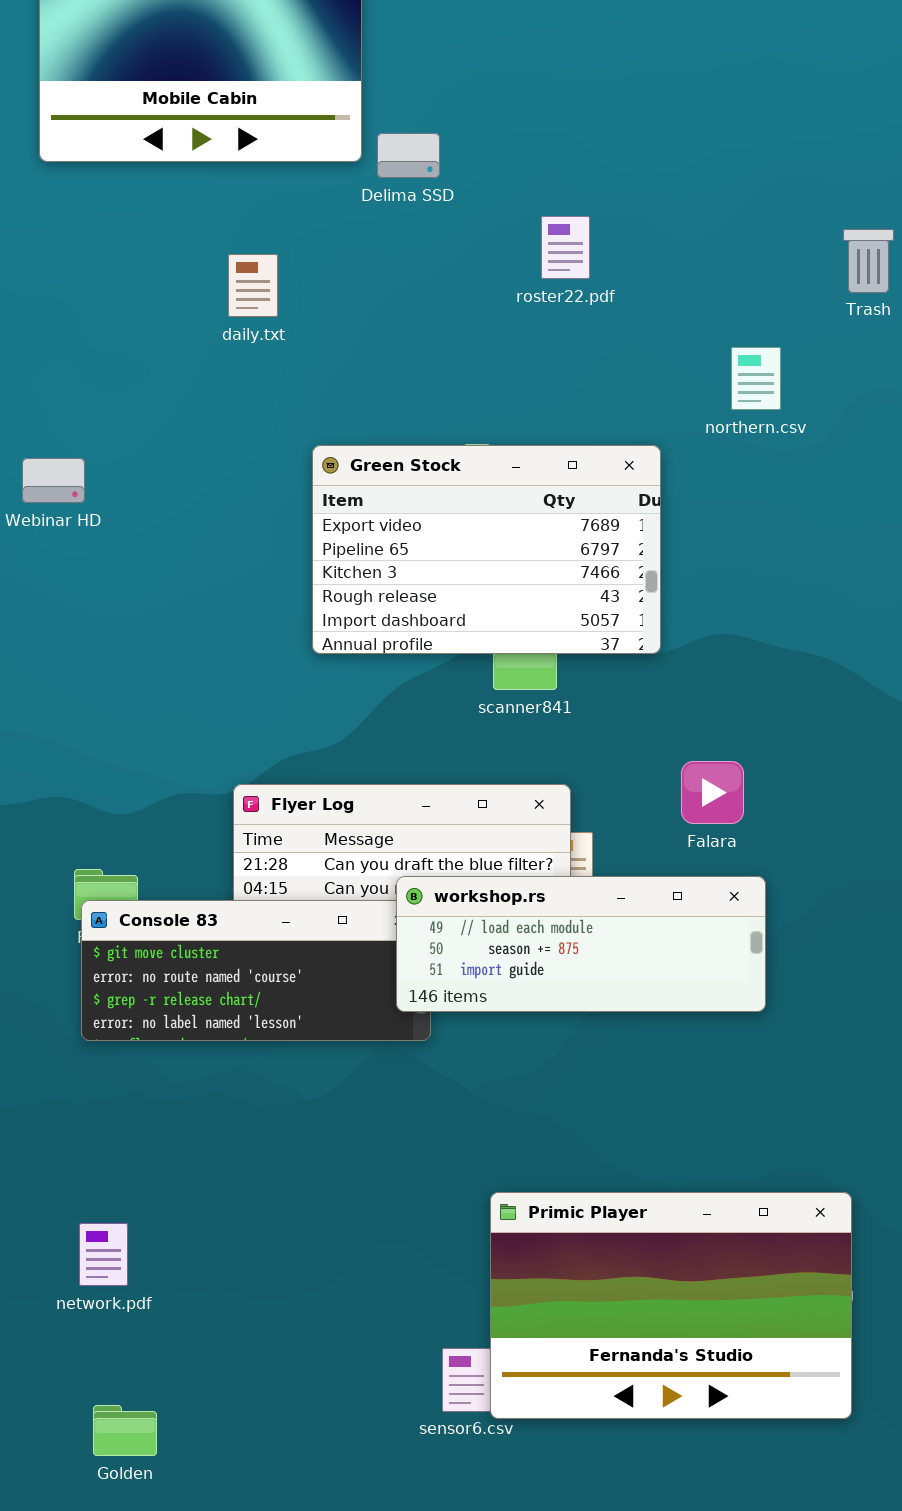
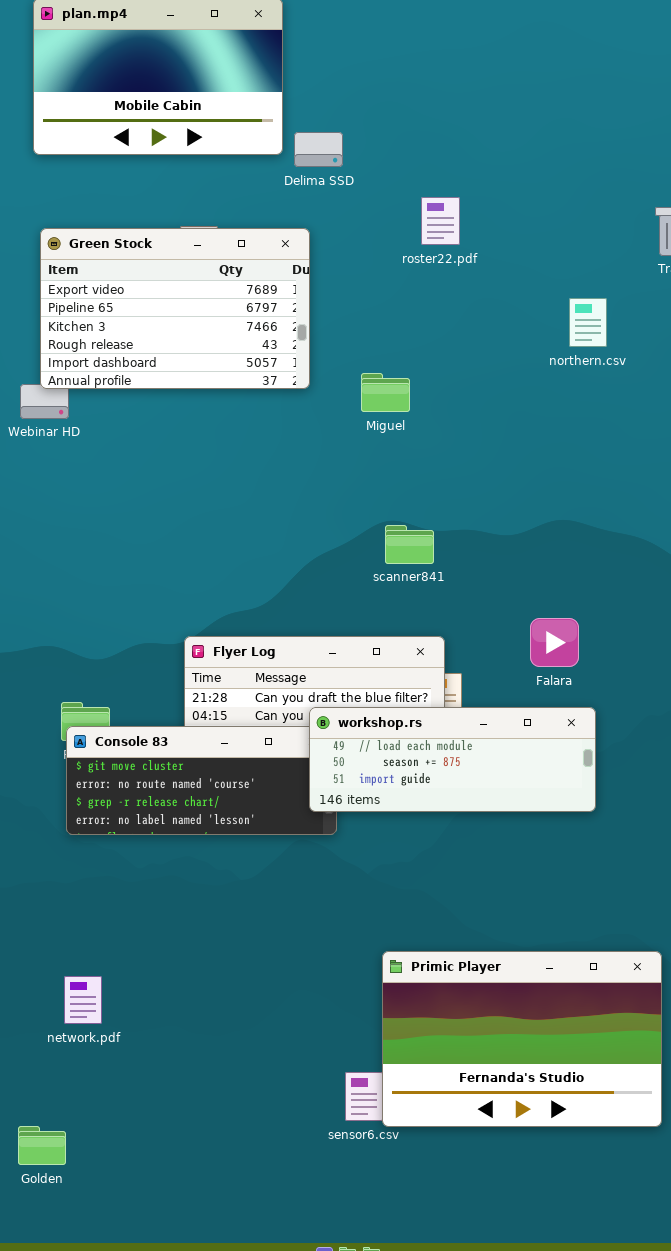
Green Stock: [312,445,661,654] -> [40,228,310,389], moved
Golden: [93,1405,157,1456] -> [18,1126,66,1165], moved

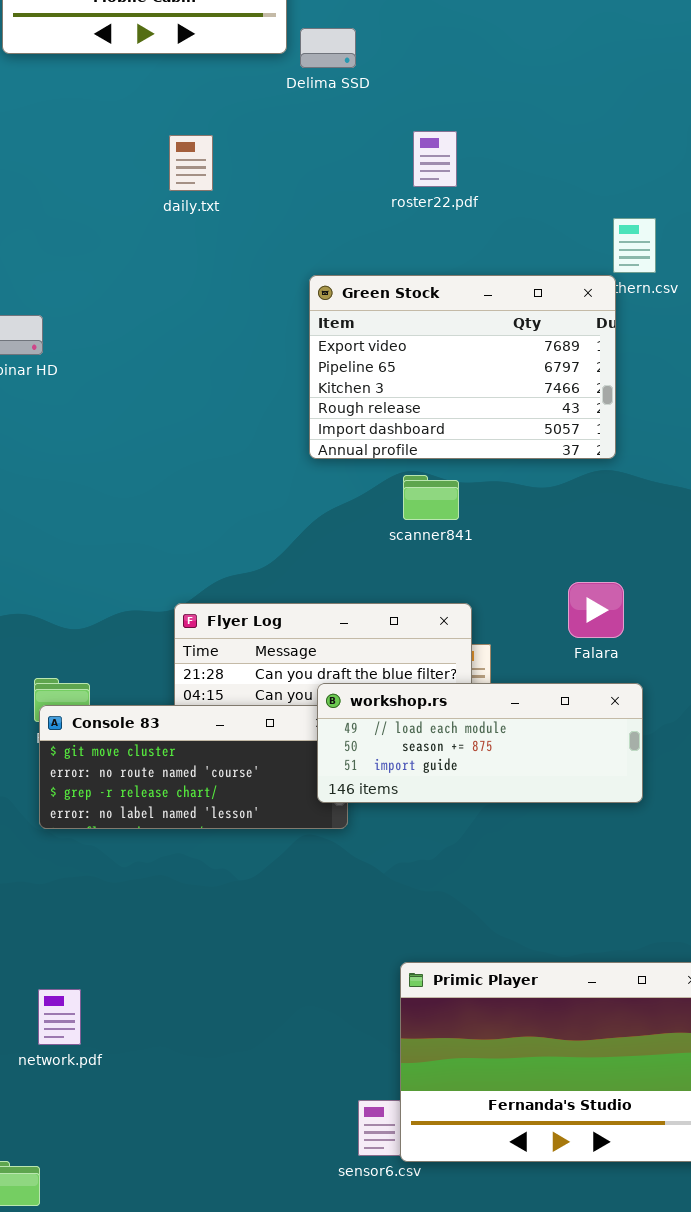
roster22.pdf: [421,197,460,245] -> [413,131,457,187], moved
Green Stock: [40,228,310,389] -> [309,275,616,459], moved

